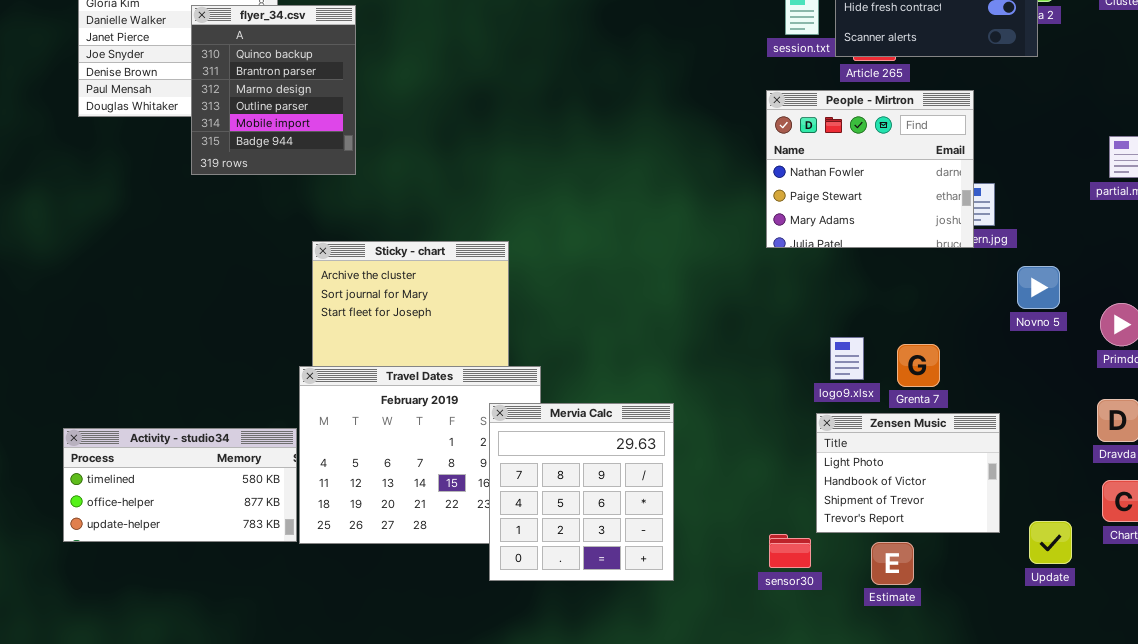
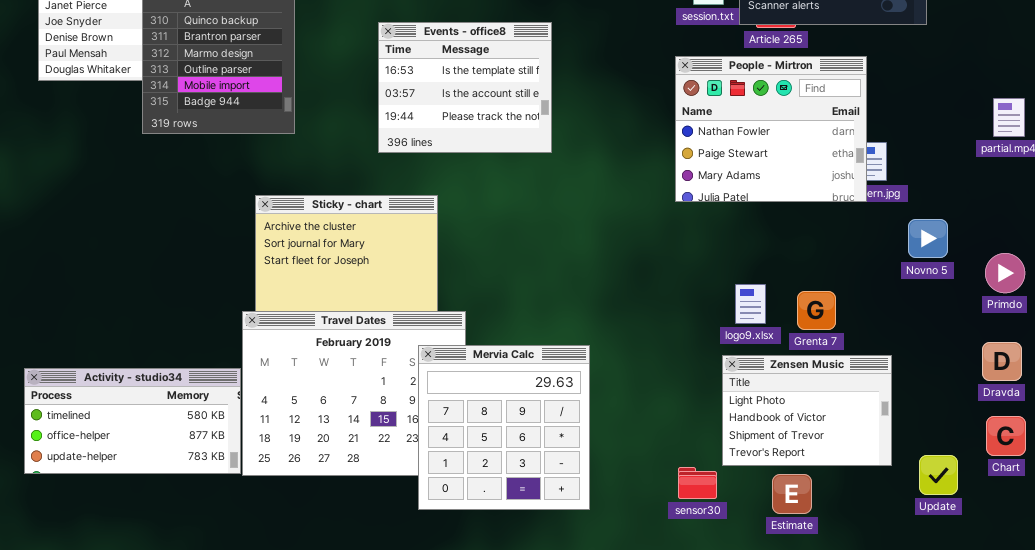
Events - office8: none -> [378,22,552,153], opened

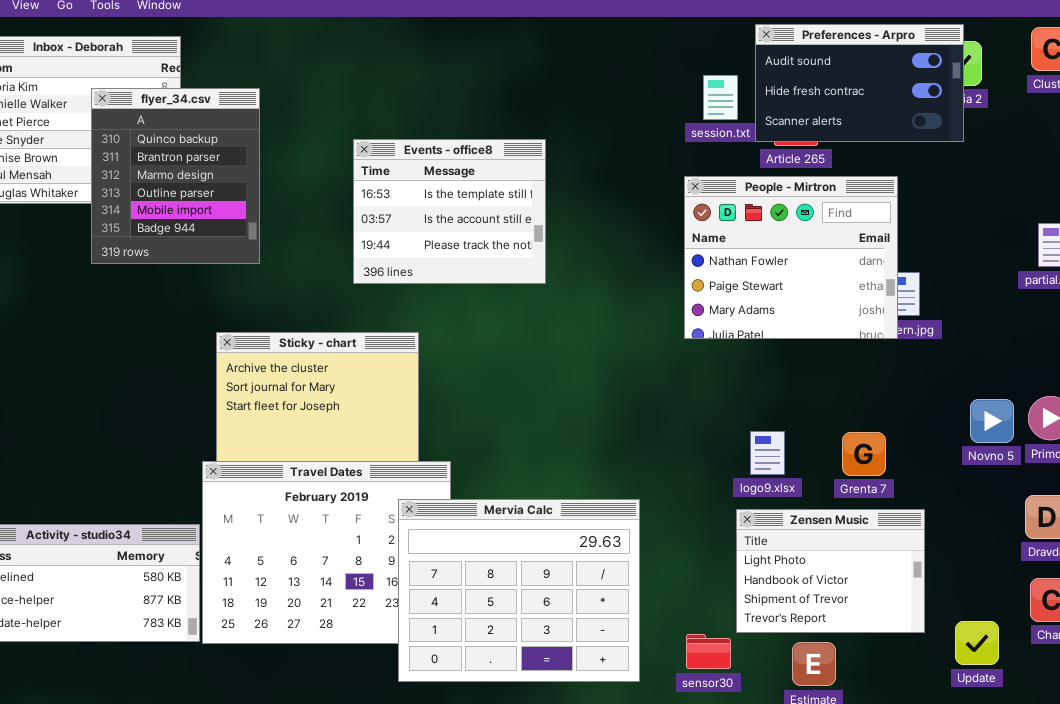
Novno 5: [908,219,948,258] -> [970,399,1014,443], moved
Grenta 7: [797,291,836,330] -> [842,432,886,476], moved
Mervia Calc: [418,345,590,510] -> [398,499,640,682], resized

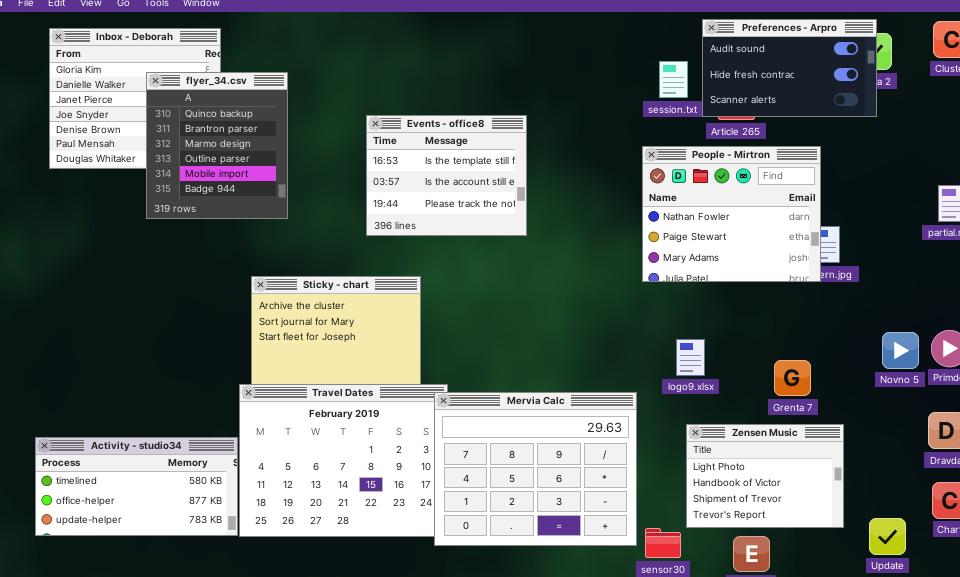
logo9.xlsx: [750,431,785,475] -> [676,339,705,376], moved
Mervia Calc: [398,499,640,682] -> [434,392,637,546], moved

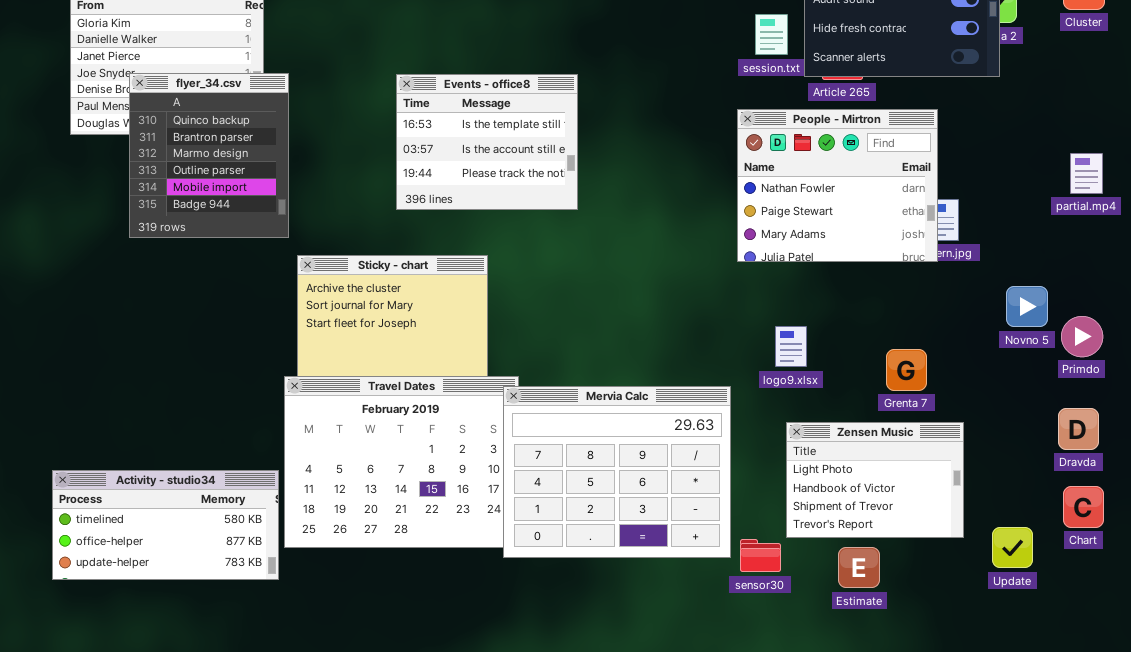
flyer_34.csv: [146,72,288,219] -> [129,73,289,238], moved
Events - office8: [366,115,527,236] -> [396,74,578,210], moved
Novno 5: [882,332,919,369] -> [1006,286,1048,327], moved
Activity - studio34: [35,437,238,536] -> [52,470,279,580], moved

